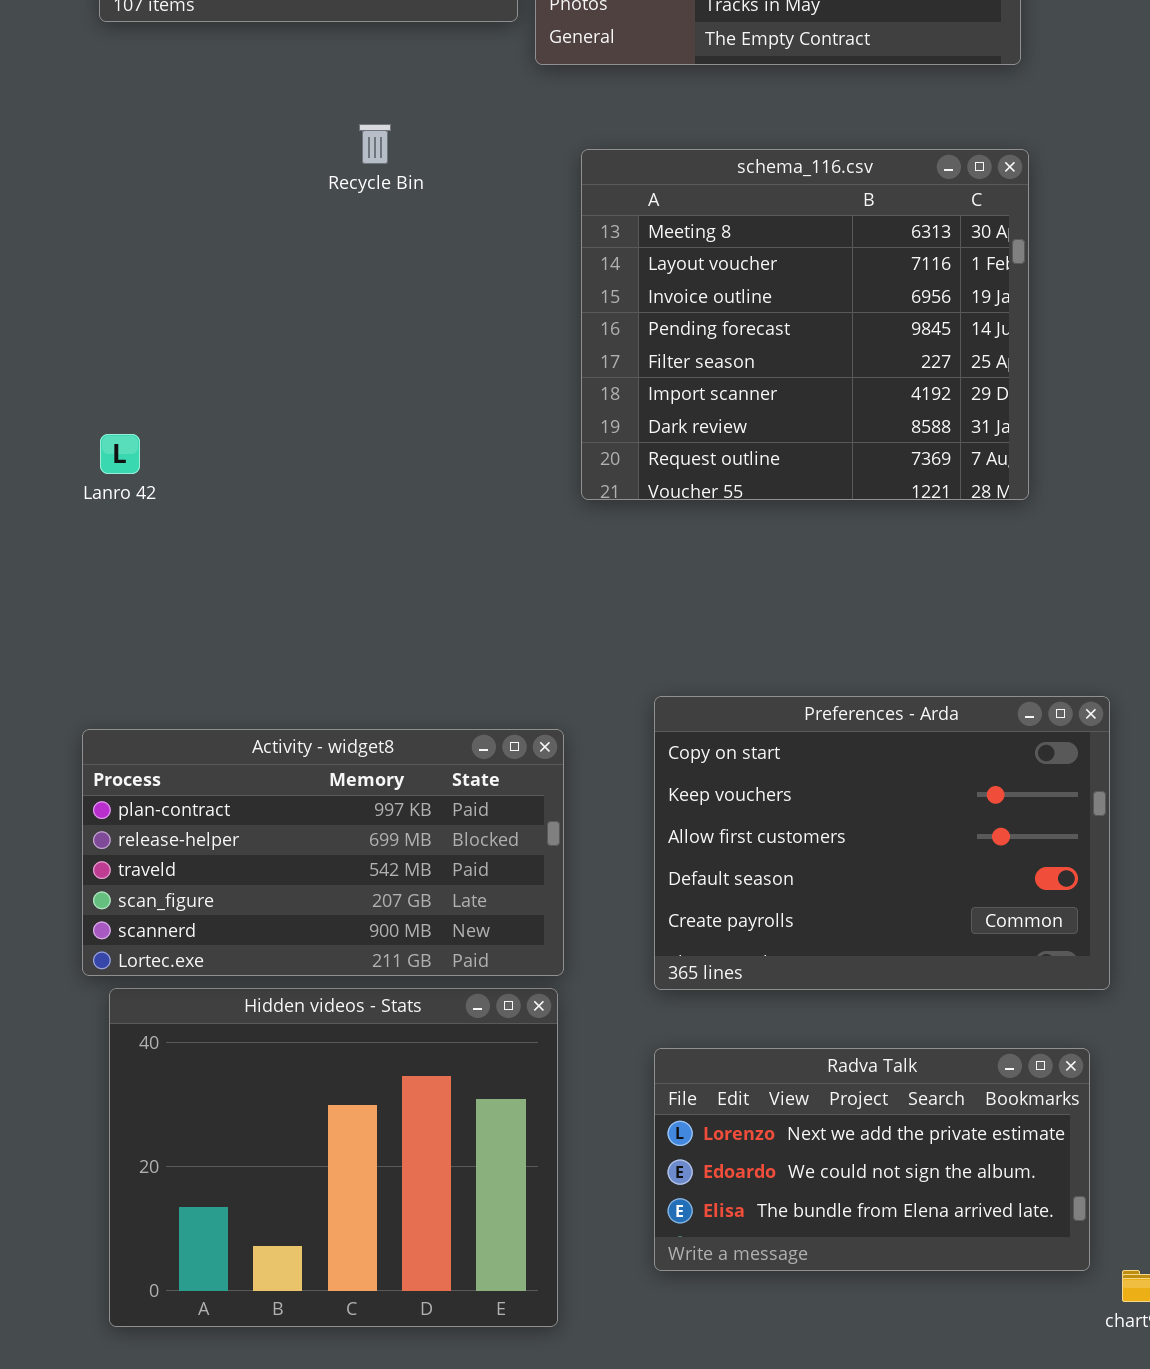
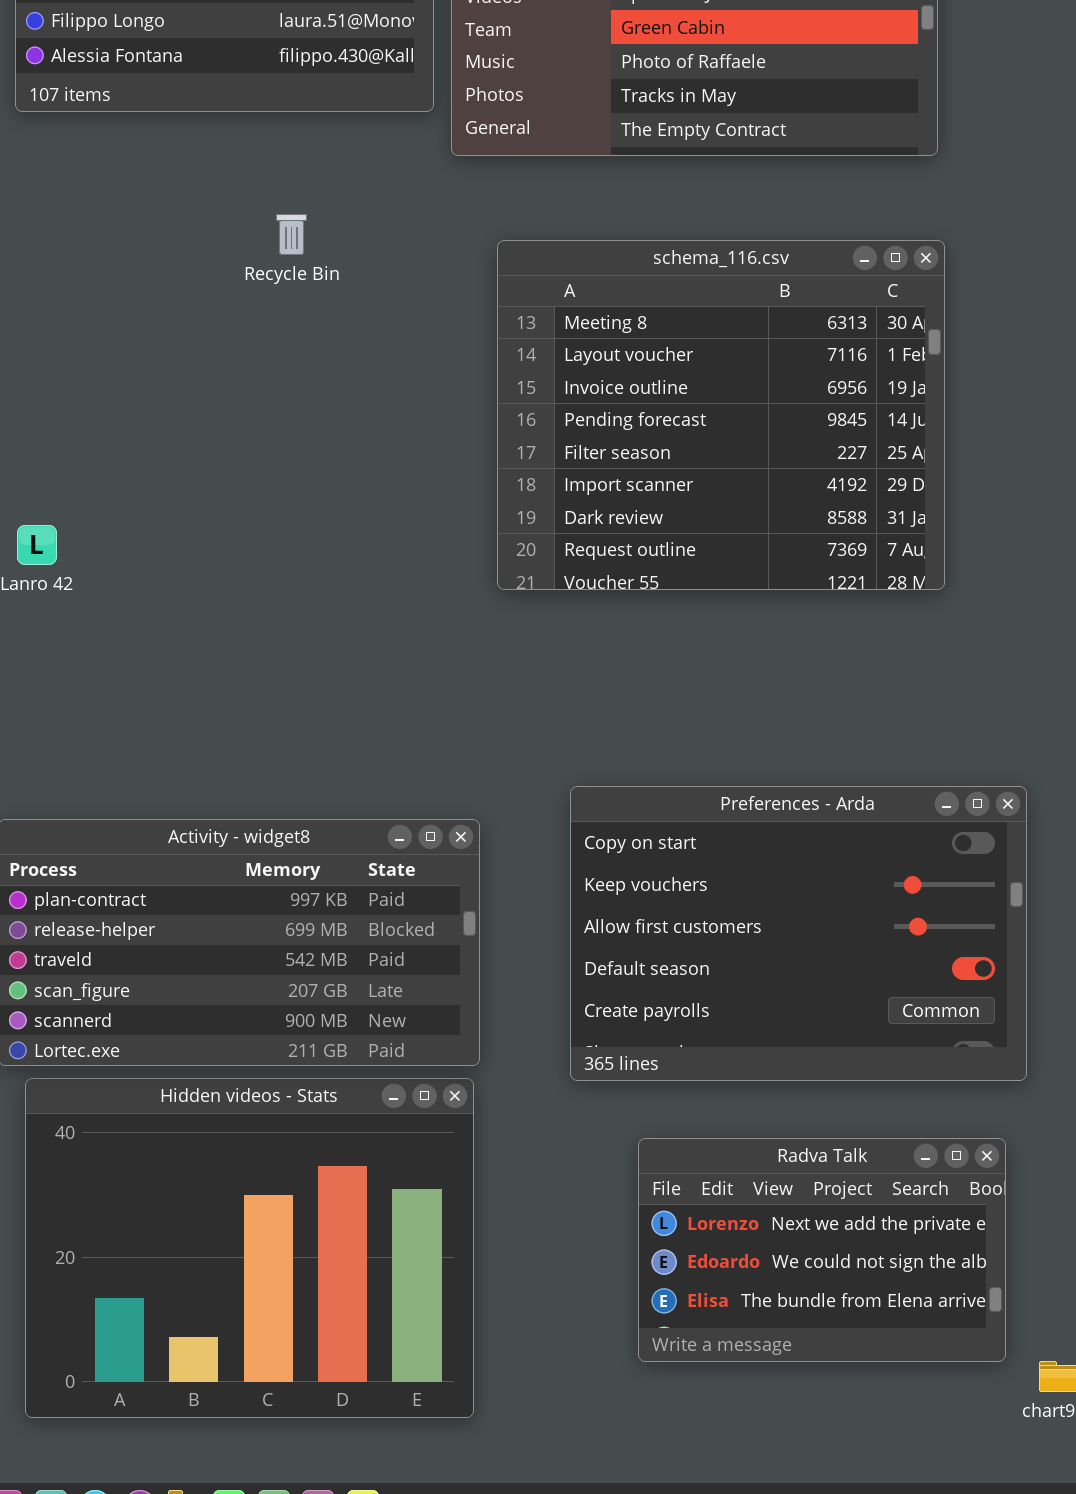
Radva Talk: [654,1048,1090,1271] -> [638,1138,1006,1362], resized

